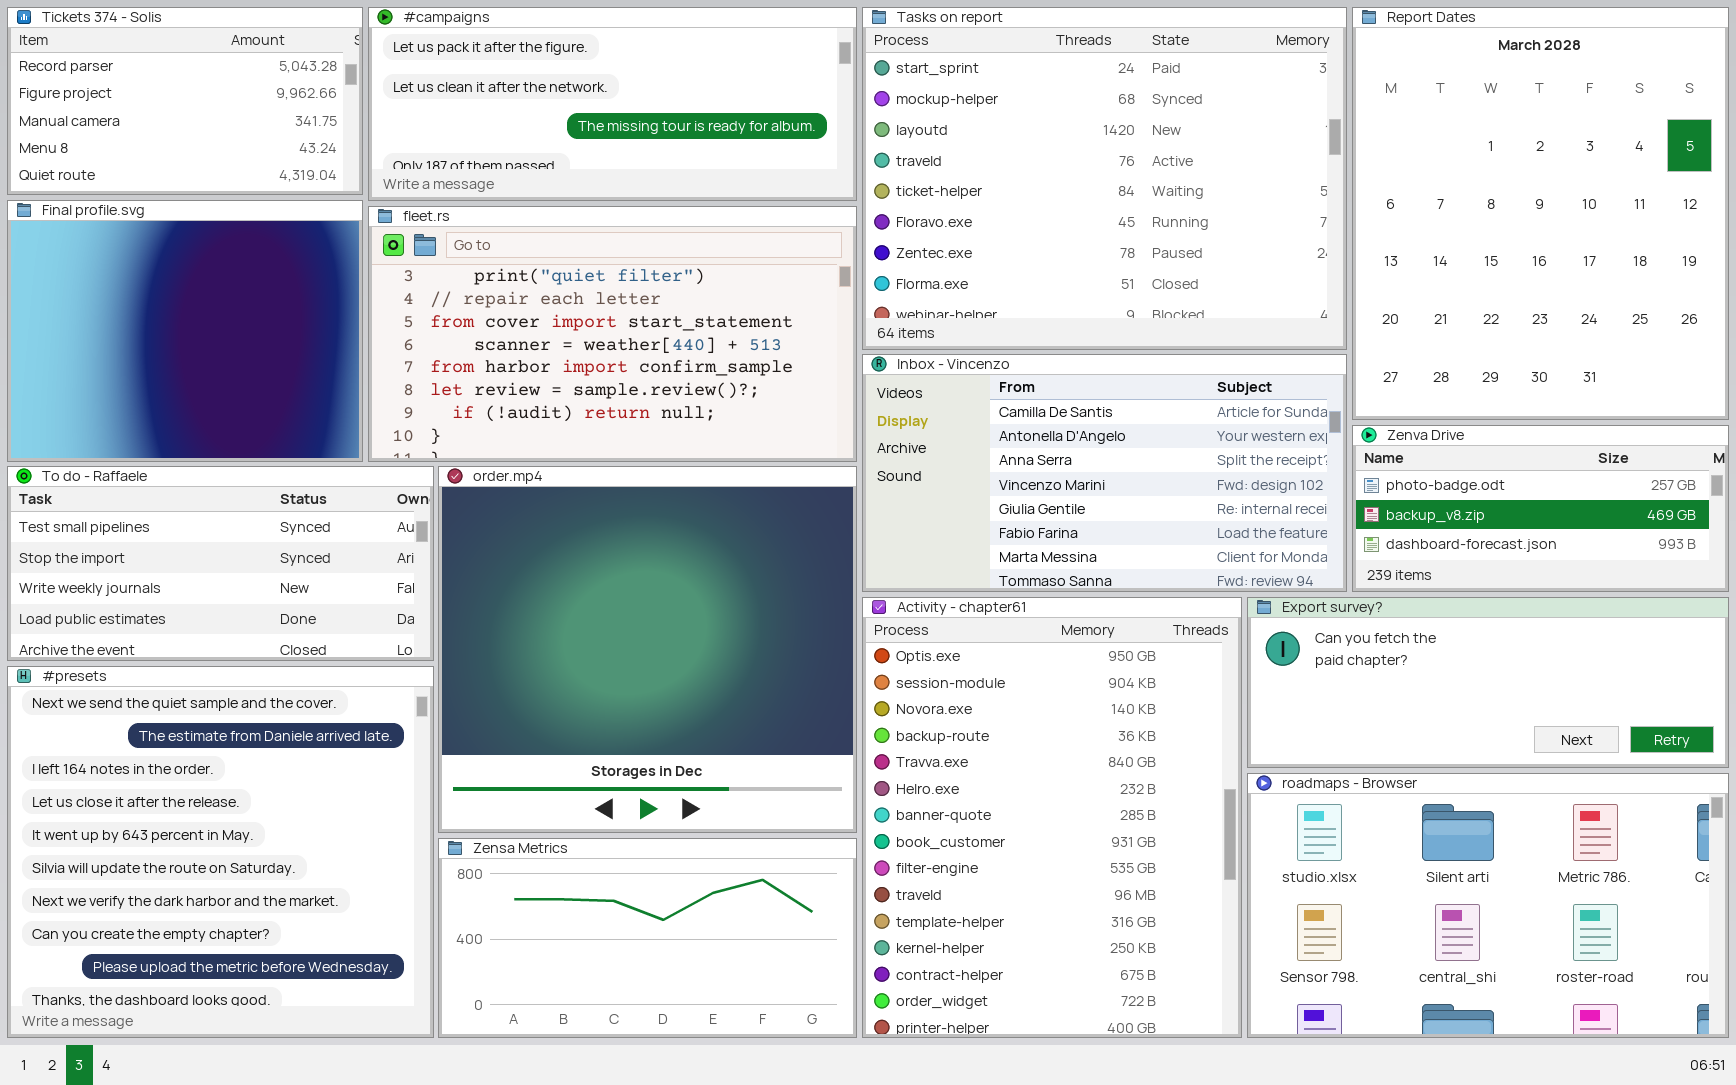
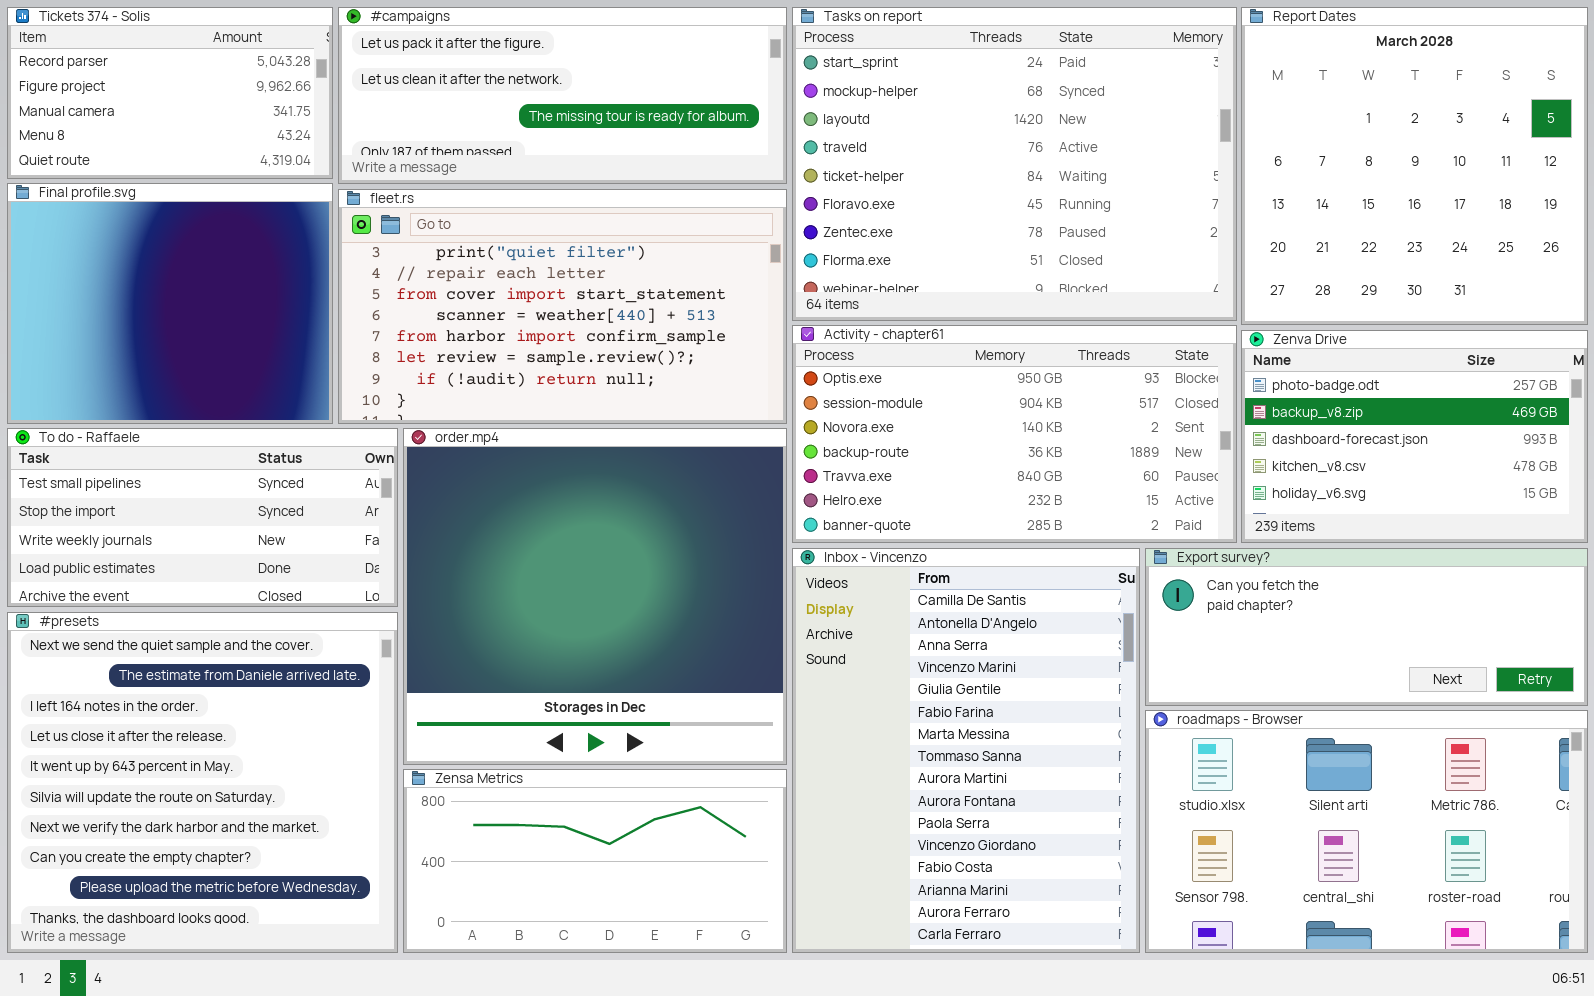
Report Dates: [1352,7,1729,420] -> [1241,7,1588,325], resized
Inbox - Vincenzo: [862,354,1347,592] -> [792,548,1140,953], moved, resized
Zenva Drive: [1352,425,1729,592] -> [1241,330,1588,543], resized
Activity - chapter61: [862,597,1242,1038] -> [792,325,1237,543], moved, resized

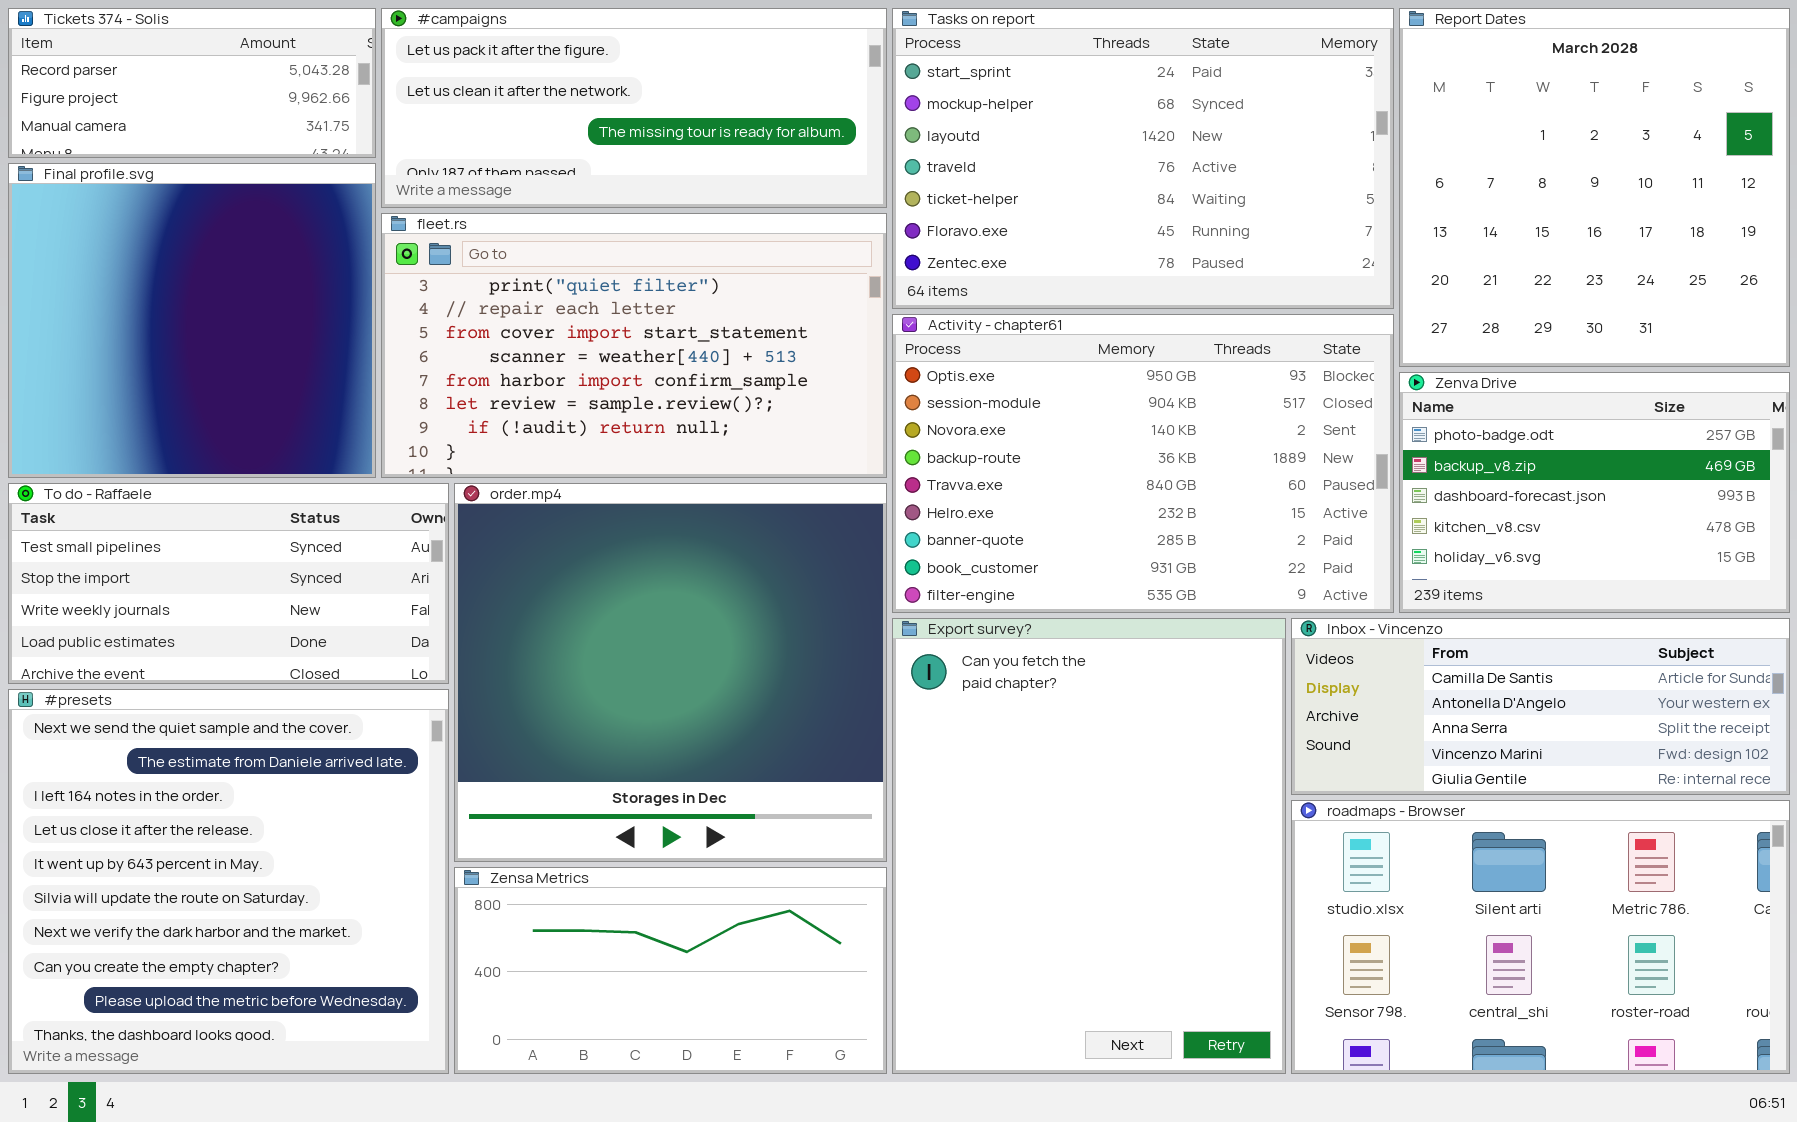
Tickets 374 - Solis: [7,7,333,179] -> [8,8,376,158], resized
Tasks on report: [792,7,1237,321] -> [892,8,1394,309], resized
Final profile.svg: [7,183,333,424] -> [8,163,376,478], resized
Activity - chapter61: [792,325,1237,543] -> [892,314,1394,613], resized
Inbox - Vincenzo: [792,548,1140,953] -> [1291,618,1790,795], moved, resized
Export survey?: [1145,548,1588,706] -> [892,618,1286,1074], moved, resized

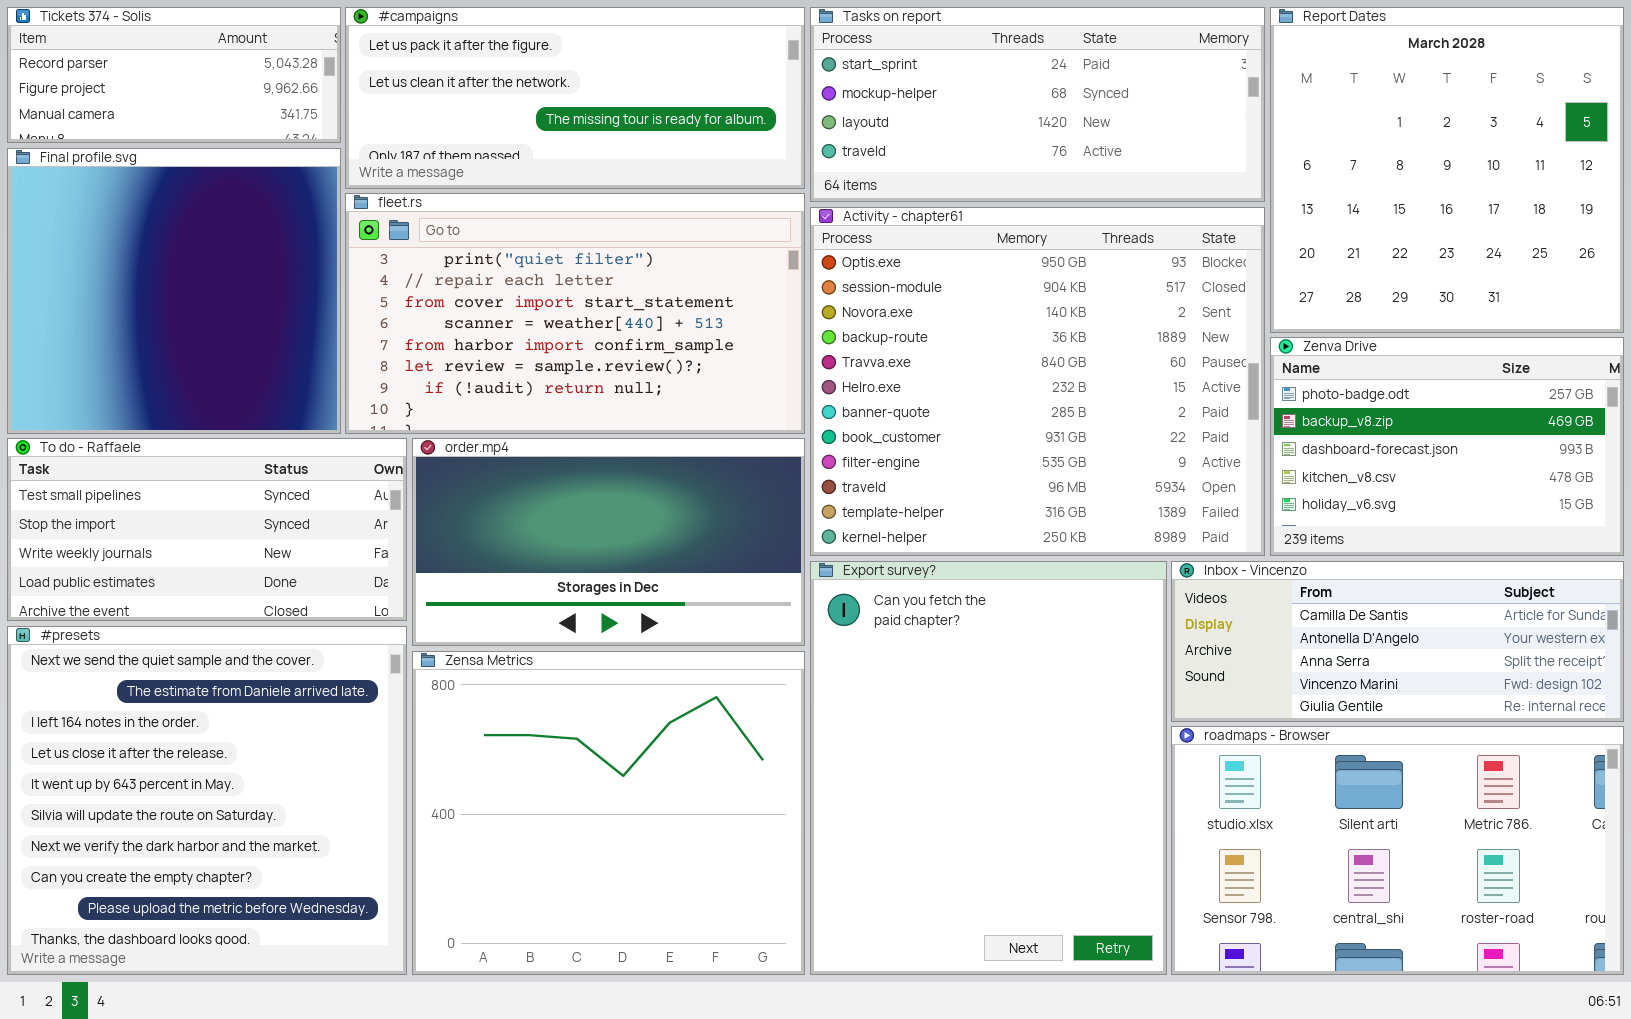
Tasks on report: [892,8,1394,309] -> [810,7,1265,202], resized
Activity - chapter61: [892,314,1394,613] -> [810,207,1265,556], resized
order.mp4: [454,483,887,862] -> [412,438,805,646], resized
Zensa Metrics: [454,867,887,1074] -> [412,651,805,975], resized

